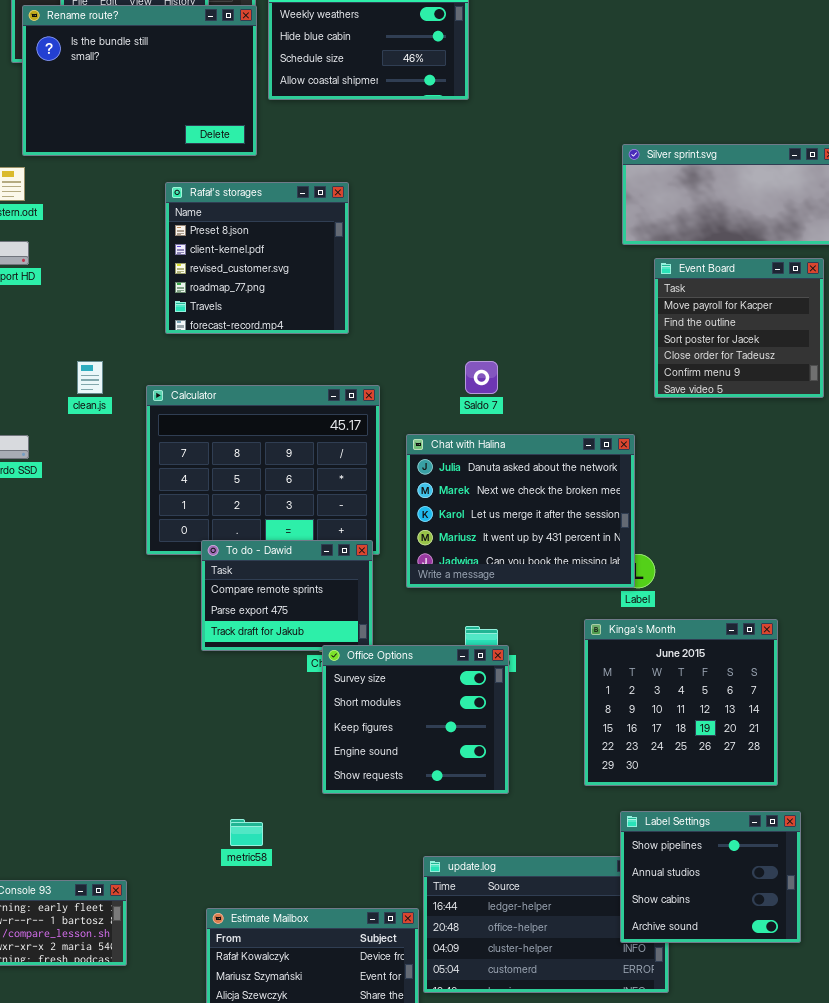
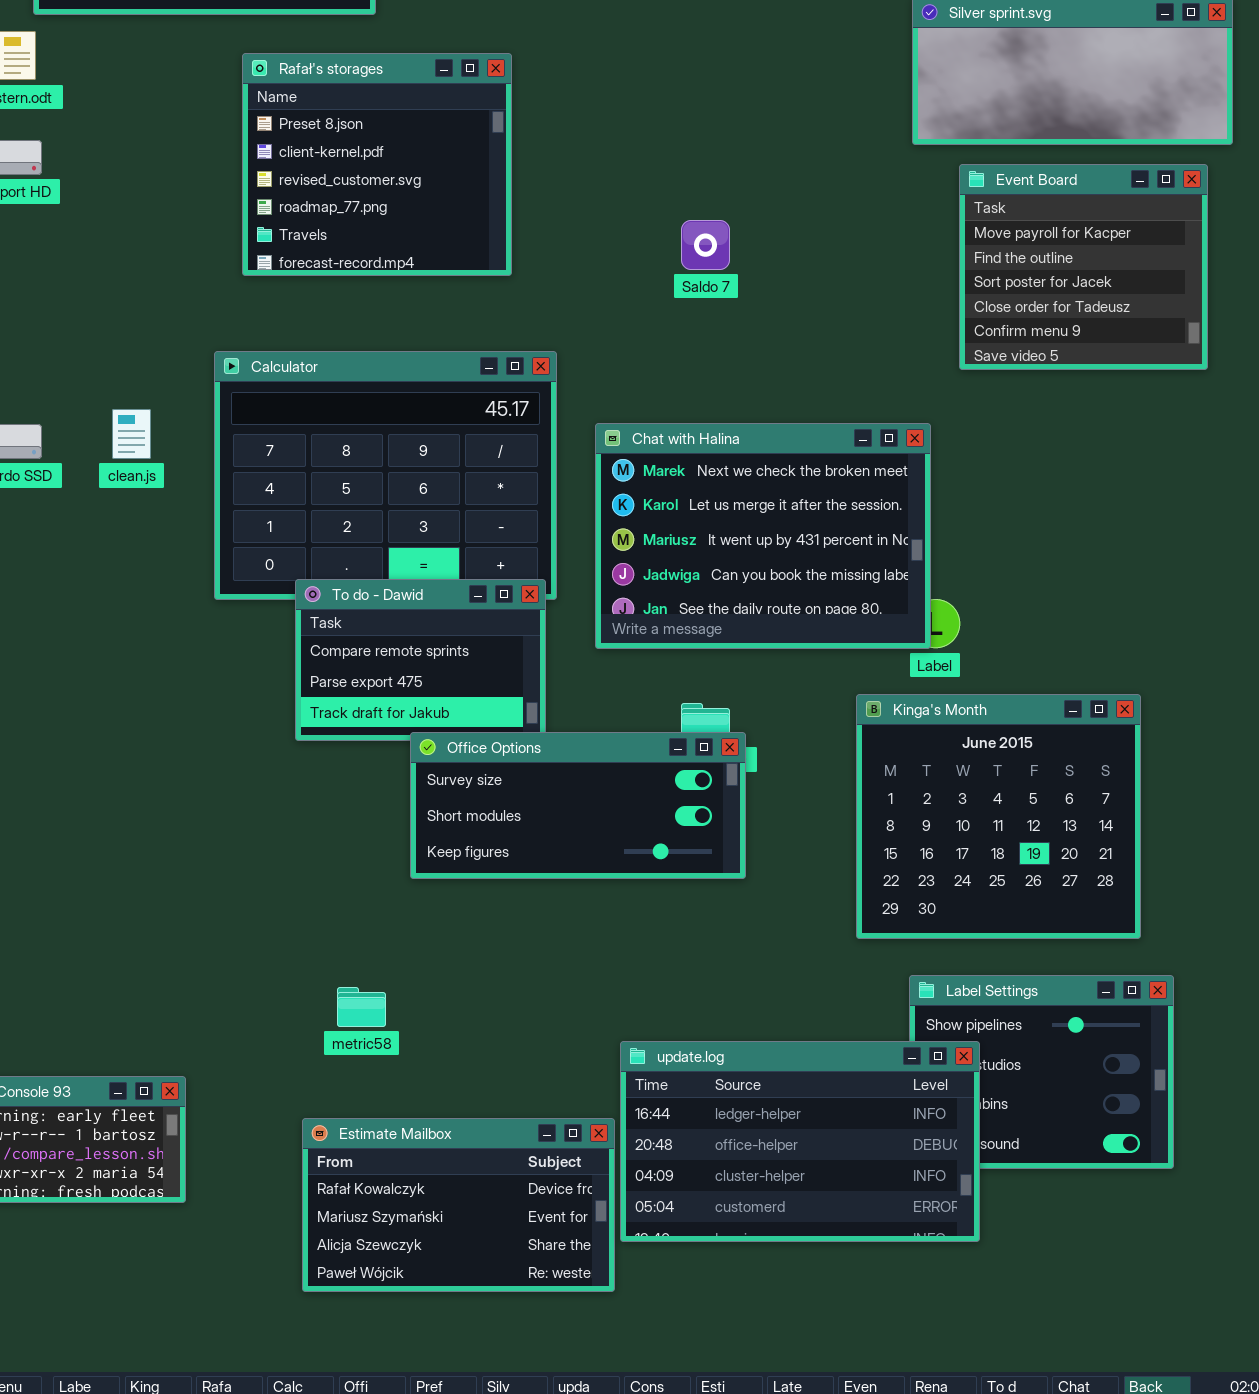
clean.js: [77,361,103,394] -> [112,409,151,459], moved
Saldo 7: [465,361,498,394] -> [681,220,730,270], moved
Chat with Halina: [406,434,635,588] -> [595,423,931,649], scrolled down 1 row
Office Options: [322,645,509,794] -> [410,732,746,879], resized
update.log: [423,856,669,993] -> [620,1041,980,1242], raised

